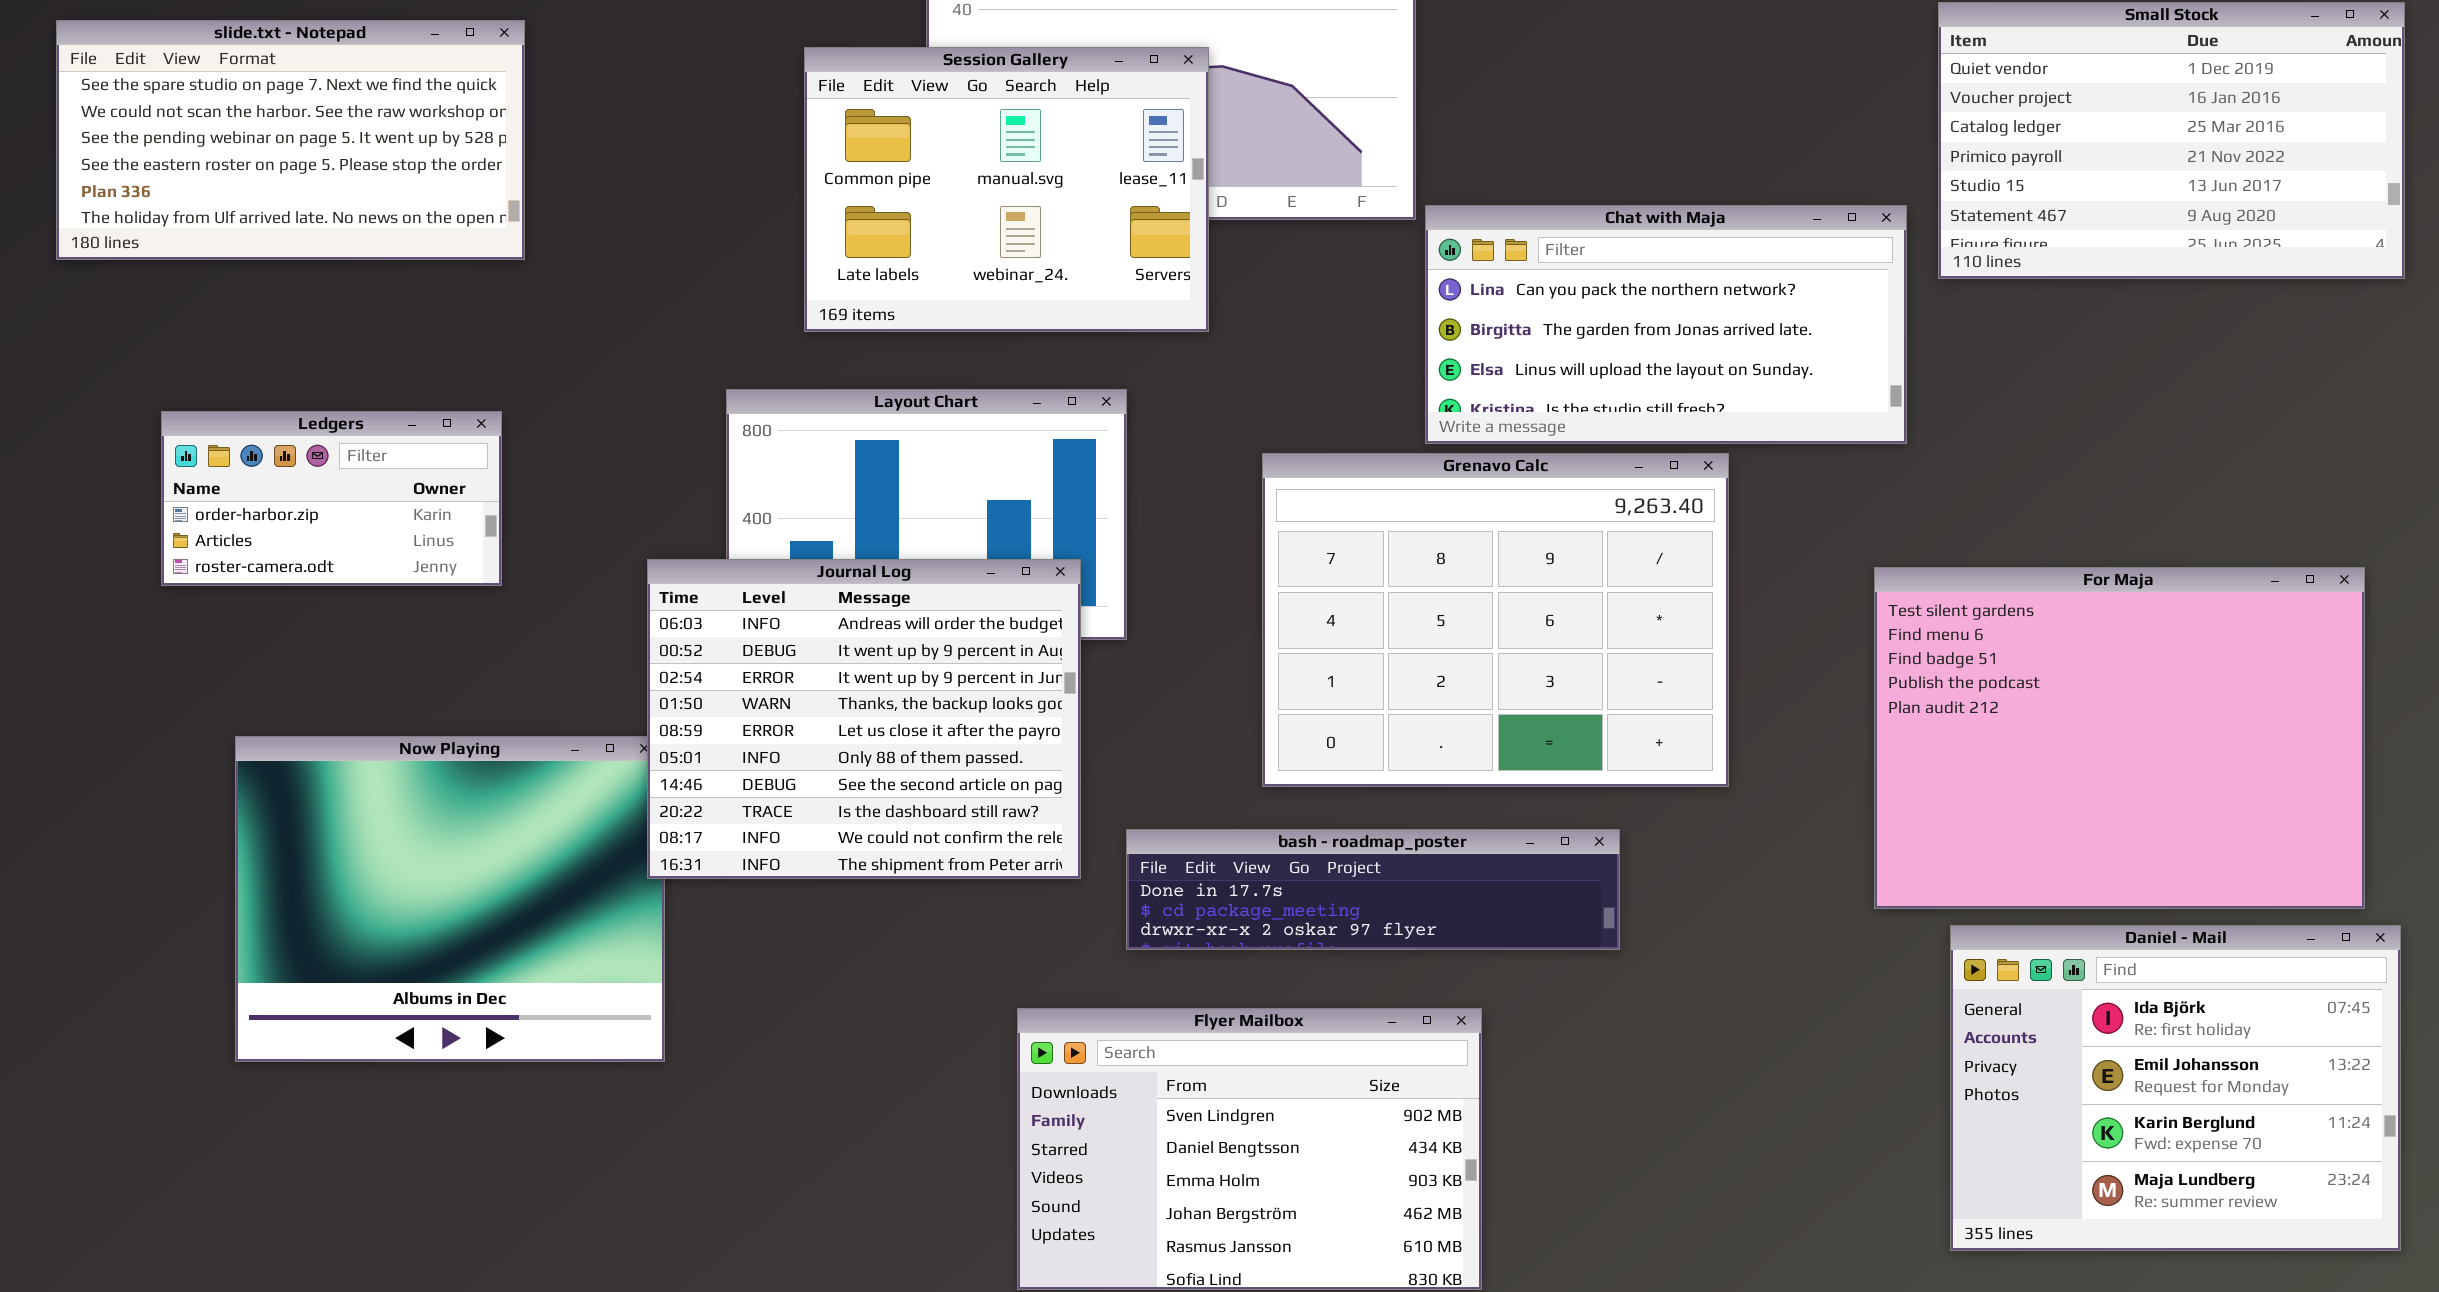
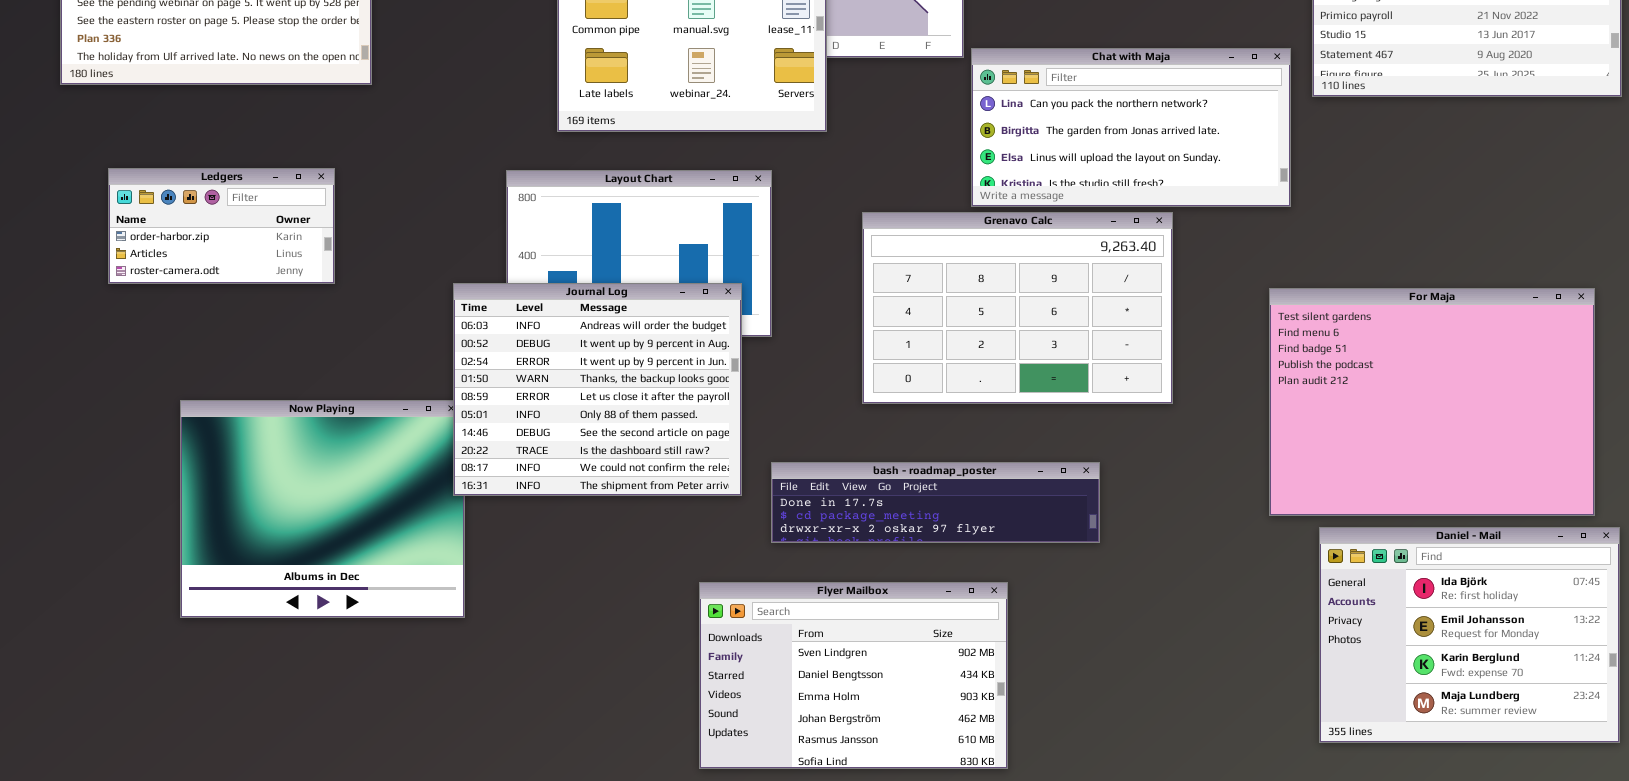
Ledgers: [161,411,502,586] -> [108,168,335,284], moved
Grenavo Calc: [1262,453,1729,787] -> [862,212,1173,404], resized

